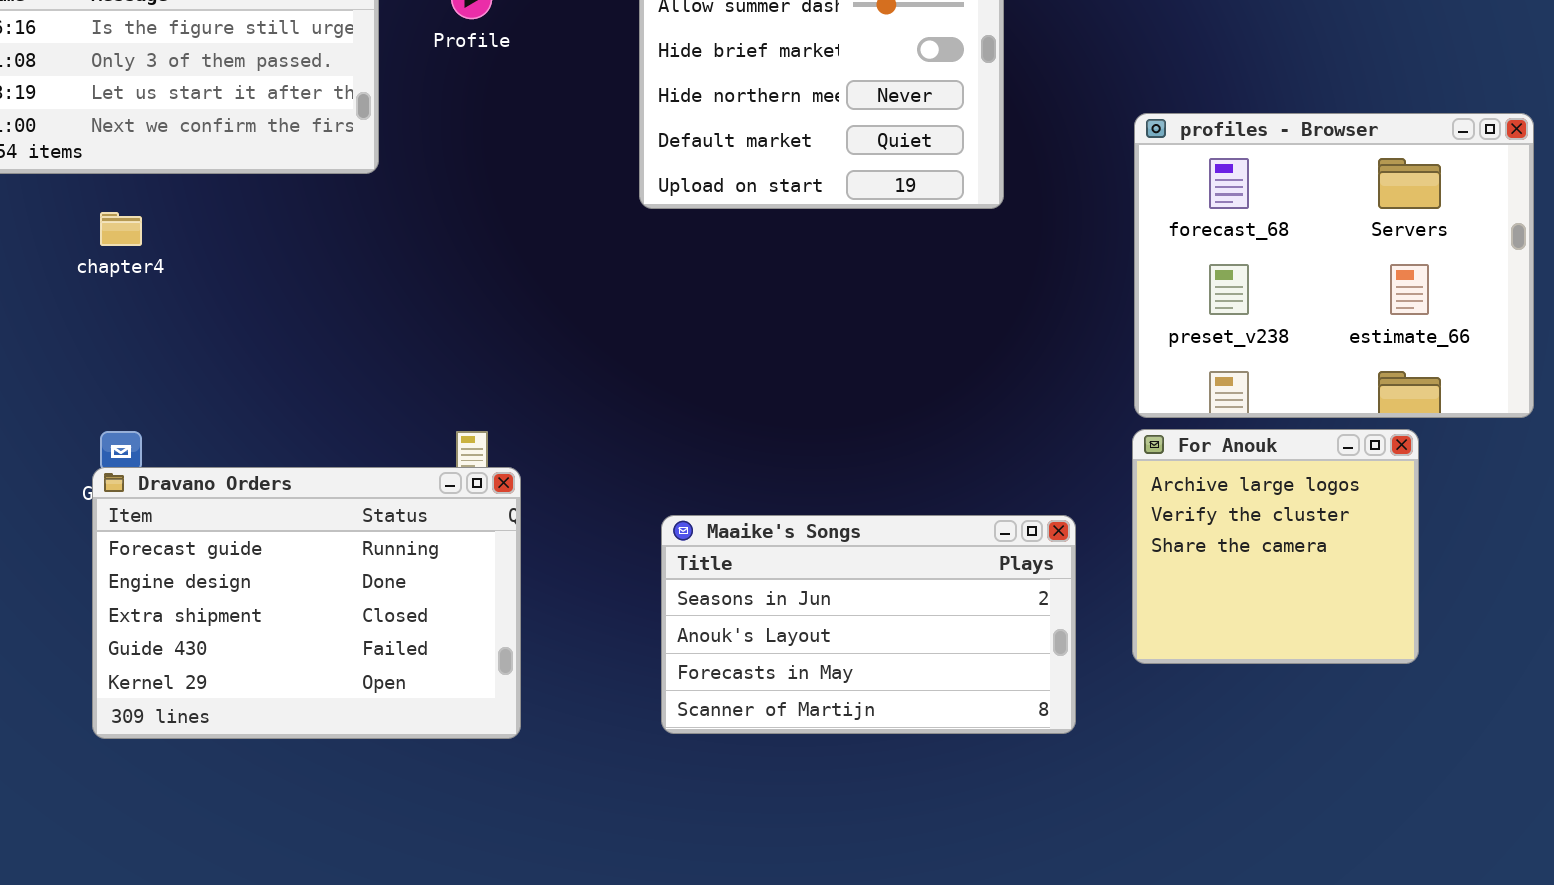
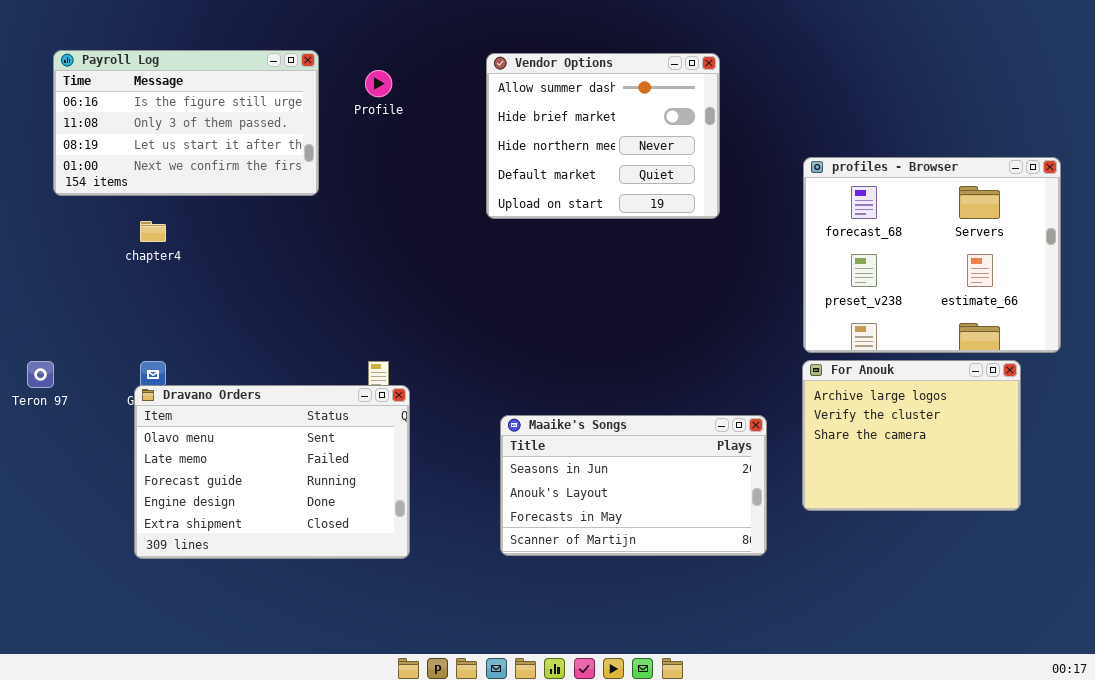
For Anouk: [1132,429,1419,664] -> [802,360,1021,511], resized
Dravano Orders: [92,467,521,739] -> [134,385,410,559], scrolled up 2 rows

